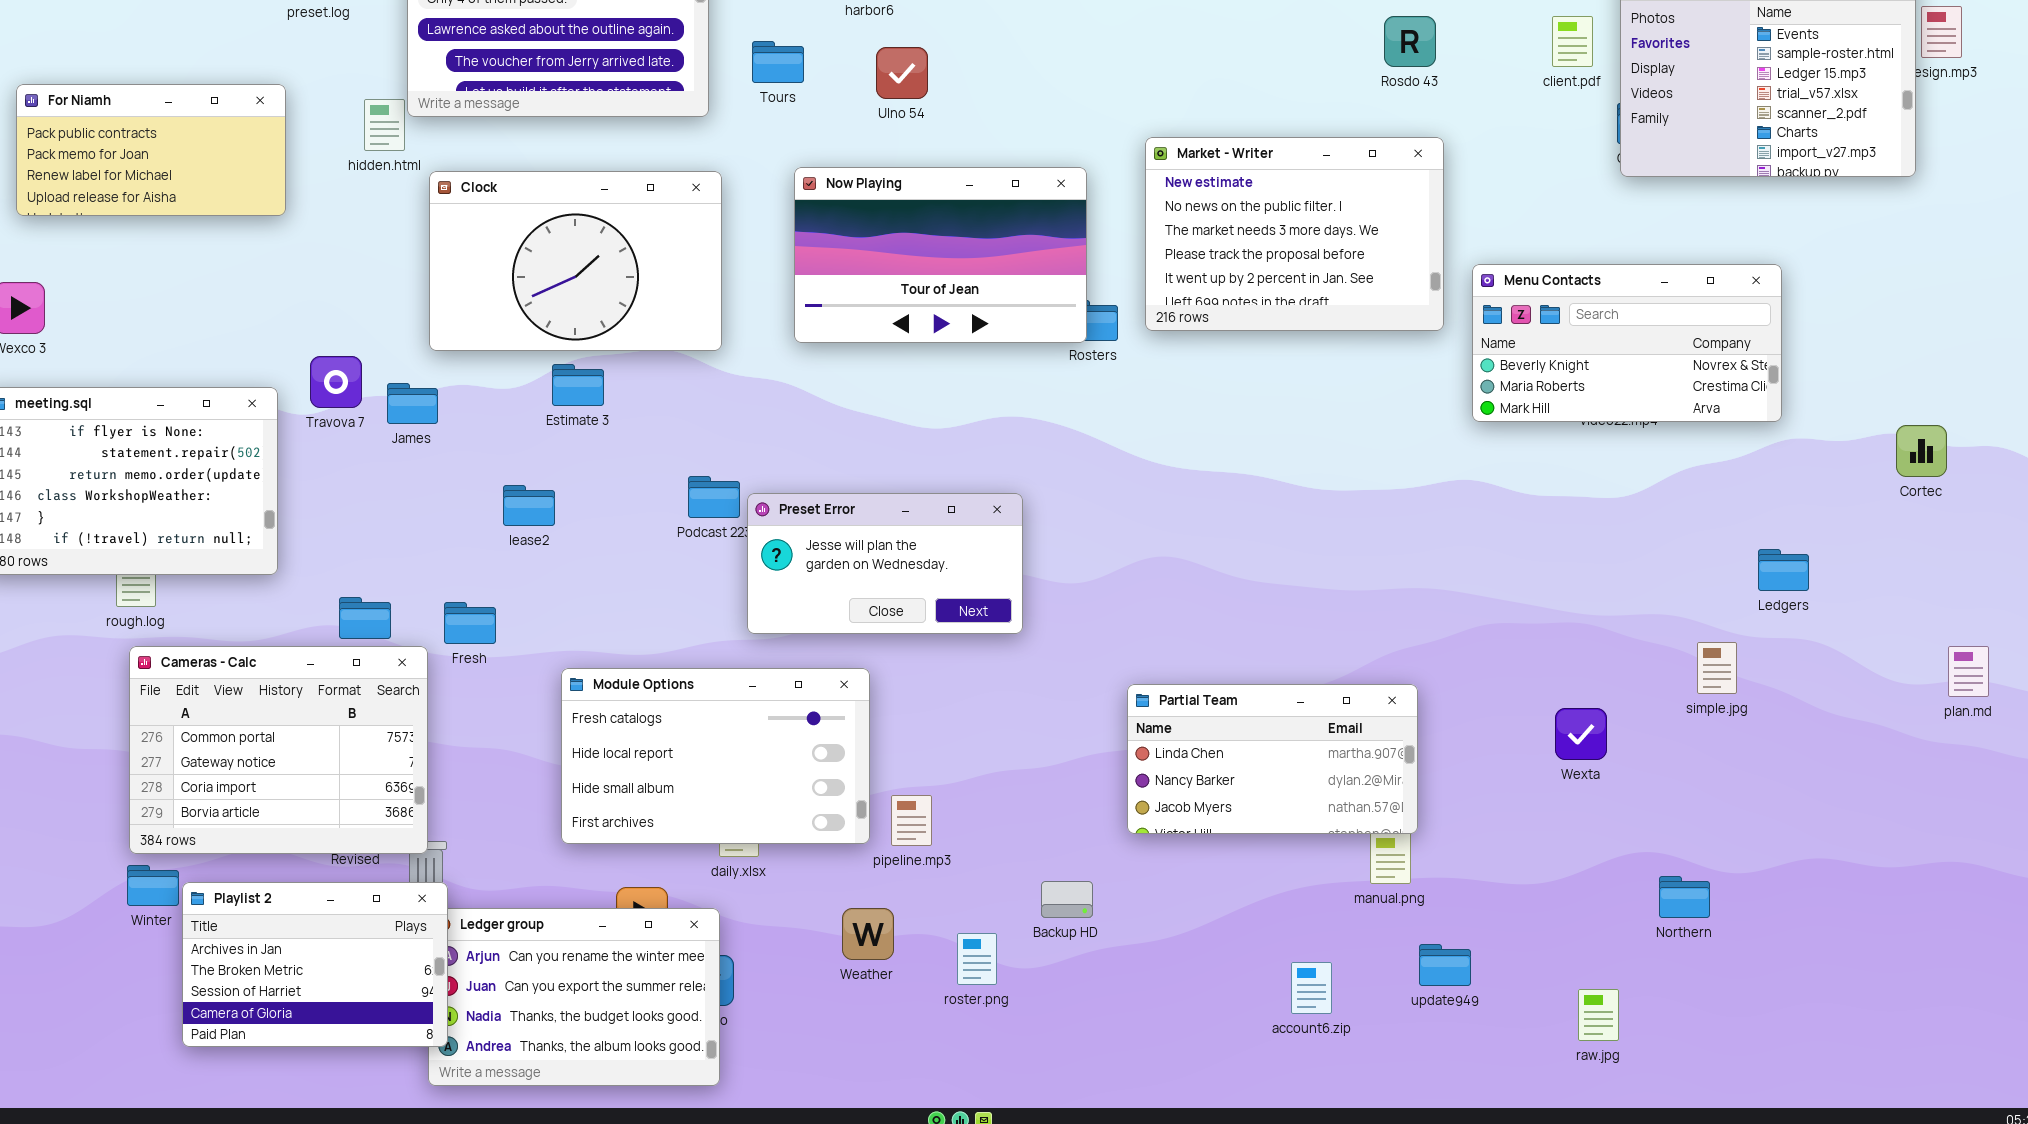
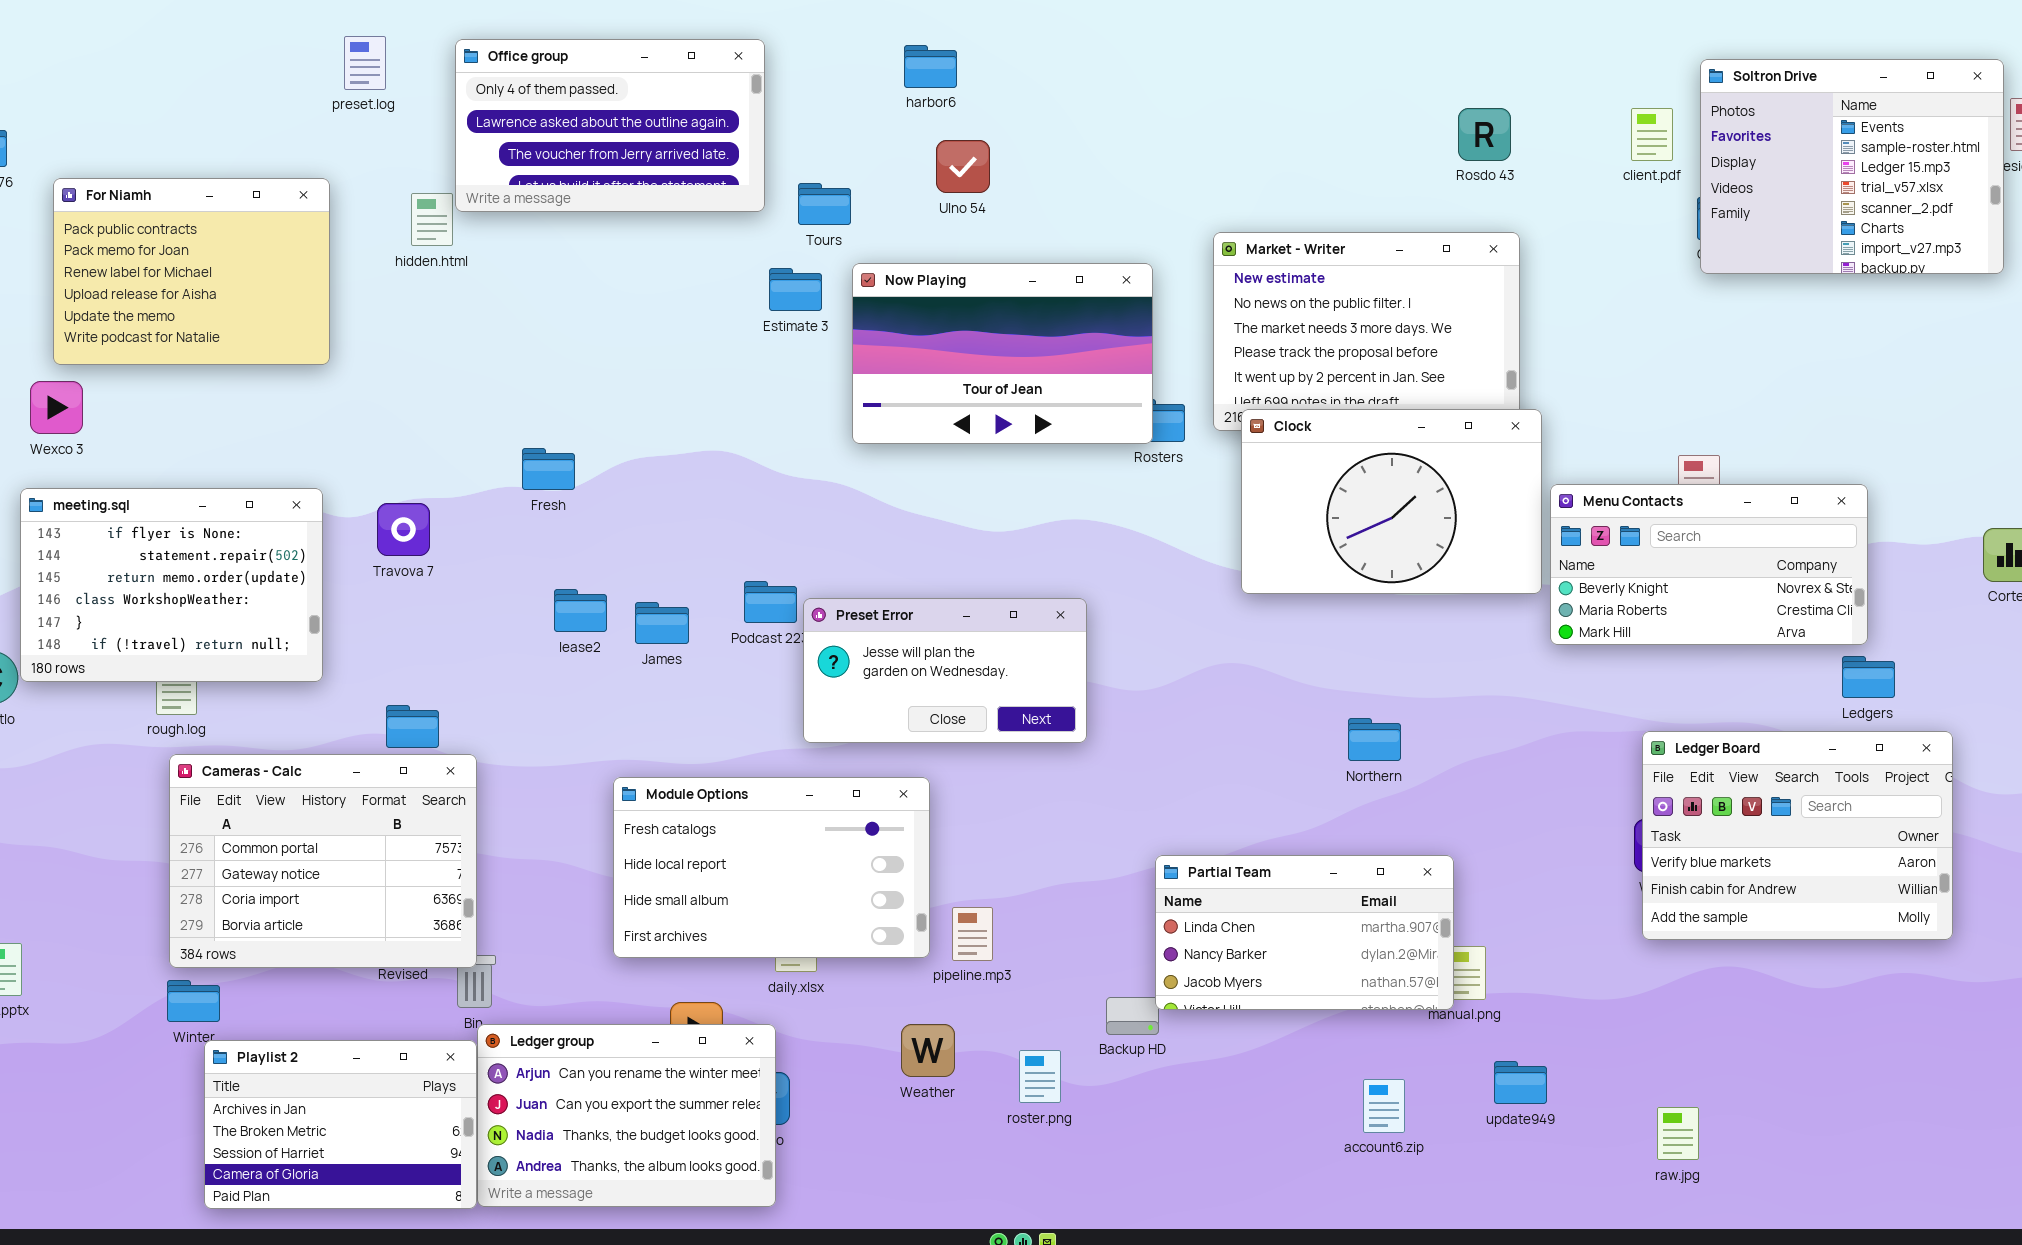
Tours: [752,41,804,83] -> [798,183,851,225], moved
For Niamh: [16,84,286,216] -> [53,178,330,365], resized
Clock: [429,171,722,351] -> [1241,409,1542,594], moved
Menu Contacts: [1472,264,1782,422] -> [1550,484,1868,645], moved
Travova 7: [310,356,362,408] -> [377,503,430,556], moved
Estimate 3: [552,364,604,406] -> [769,268,822,311], moved
James: [387,383,438,424] -> [635,602,689,644], moved
Fresh: [444,602,496,644] -> [522,448,575,490], moved
Ledger Board: none -> [1642,731,1953,940], opened
Partial Team: [1127,684,1418,834] -> [1155,855,1454,1010], moved
Northern: [1659,876,1710,918] -> [1348,718,1401,761], moved
Playlist 2: [182,882,448,1047] -> [204,1040,477,1209], moved

